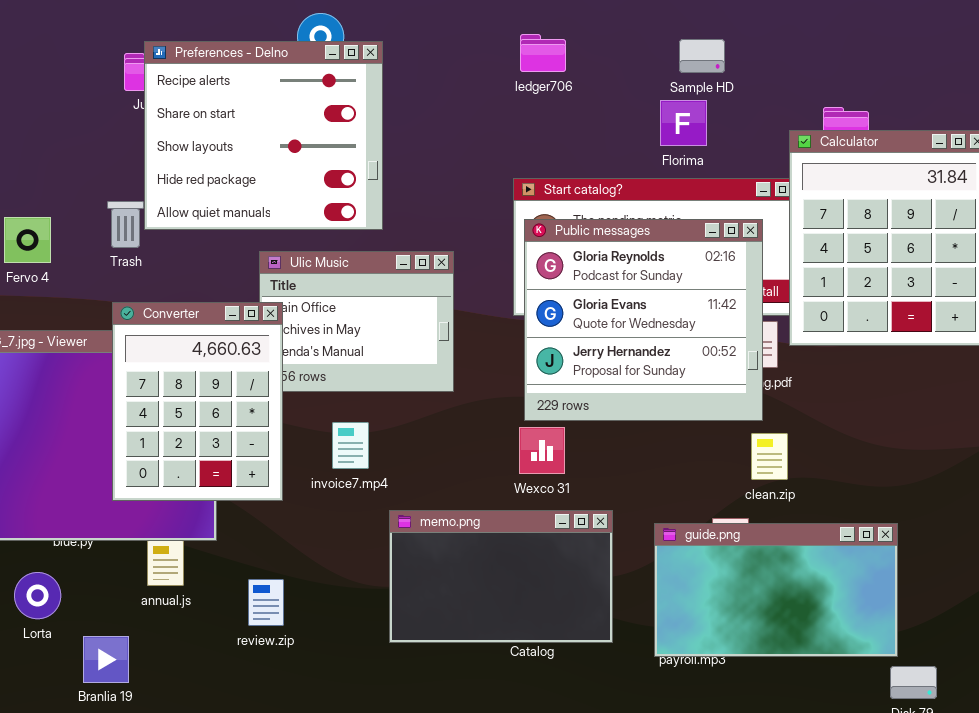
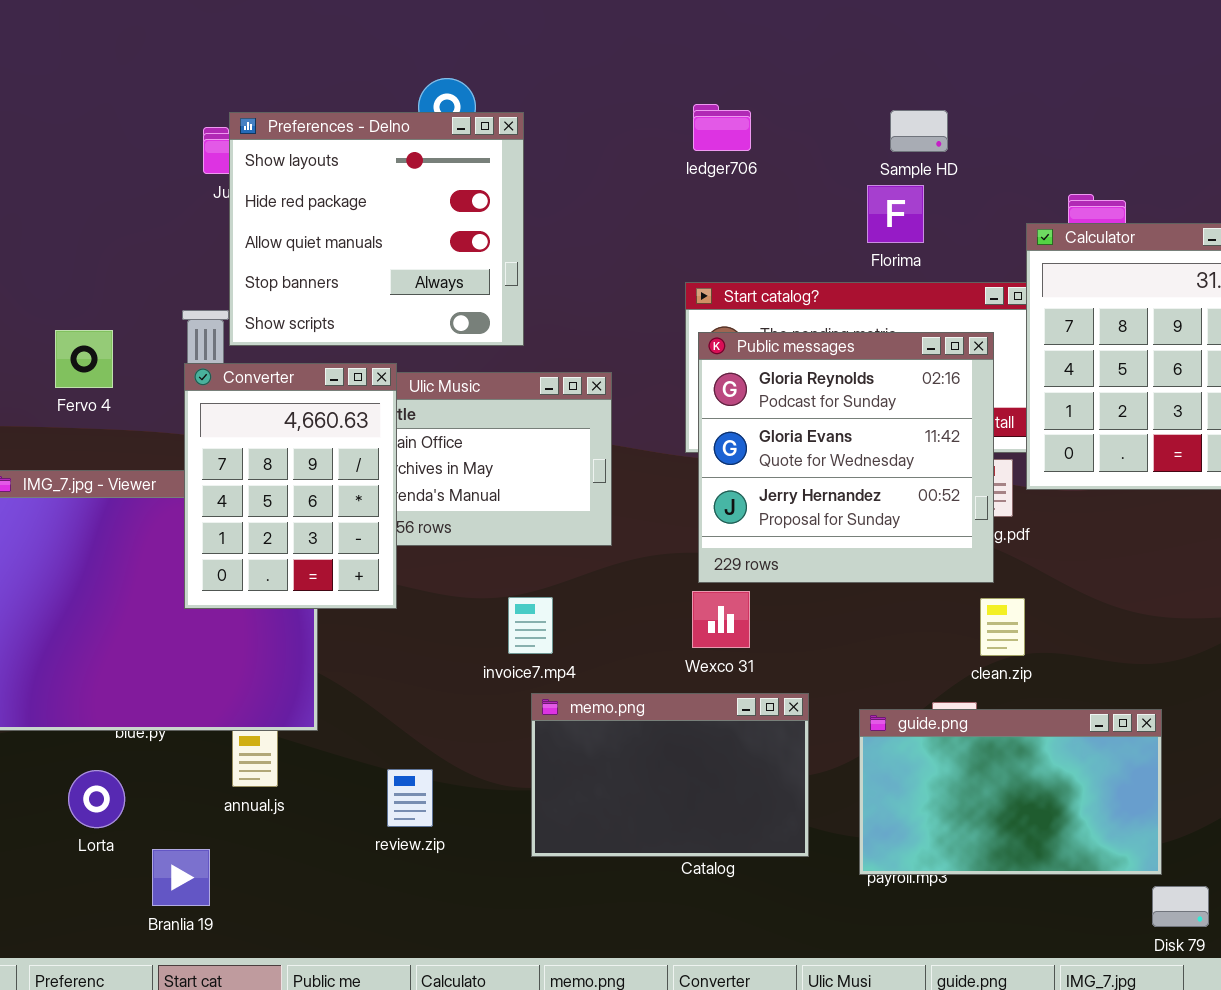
Preferences - Delno: [144,41,383,230] -> [229,112,524,346], scrolled down 2 rows
Converter: [112,302,283,501] -> [184,363,397,609], moved
invoice7.mp4: [332,422,369,469] -> [508,597,553,654], moved
review.zip: [248,579,284,626] -> [387,769,433,827], moved

